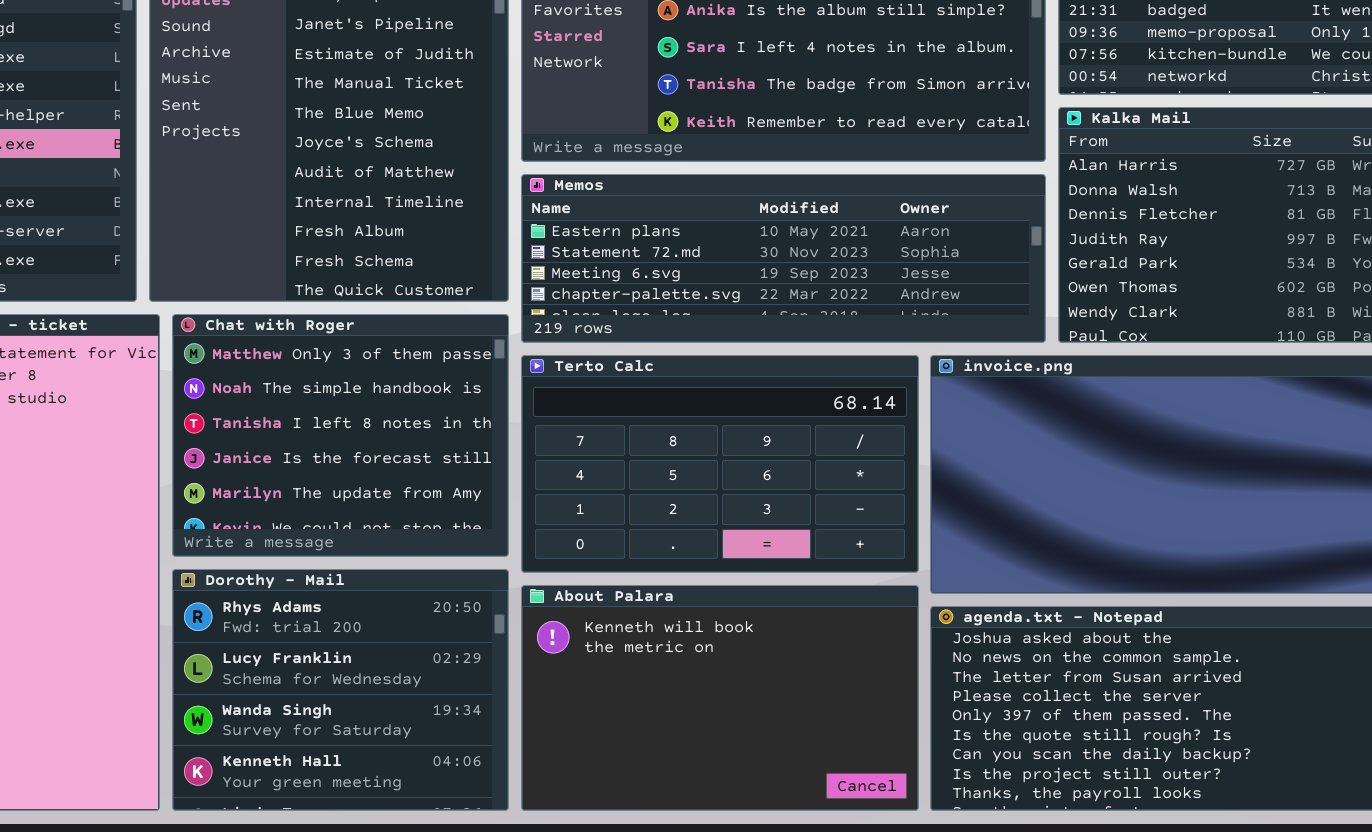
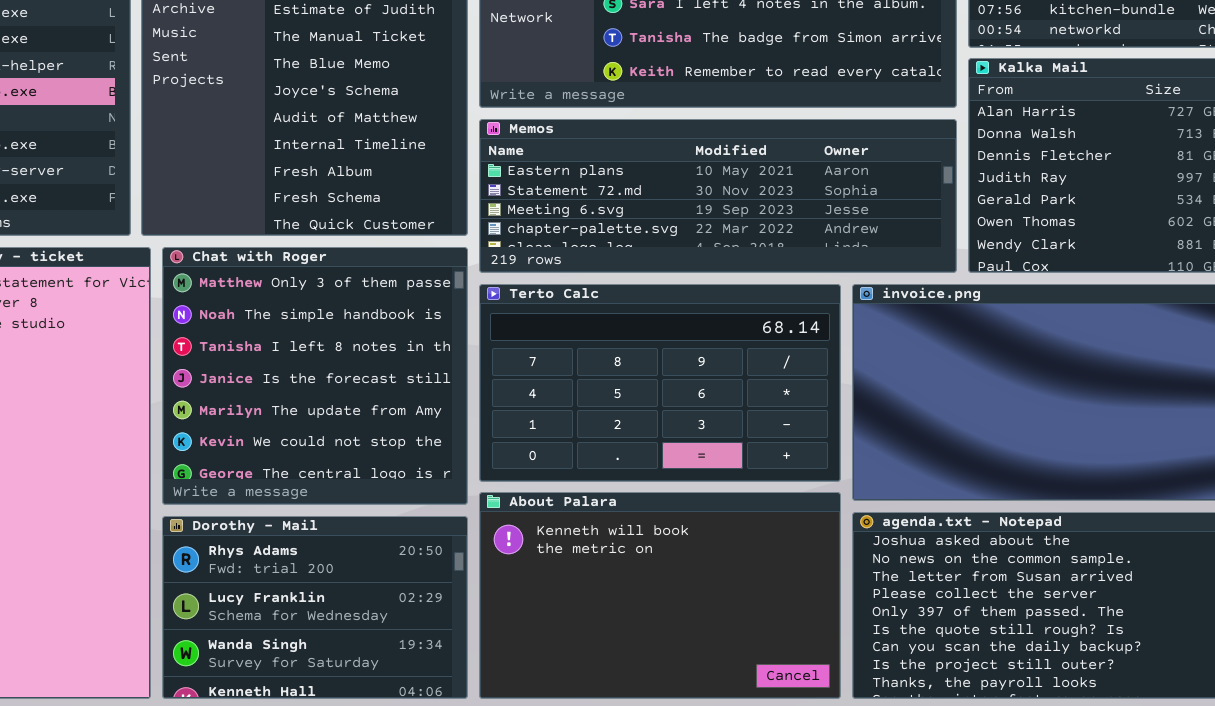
Chat with Roger: [172,314,509,557] -> [162,247,468,505], resized
Dorothy - Mail: [172,569,509,811] -> [162,516,468,699], resized

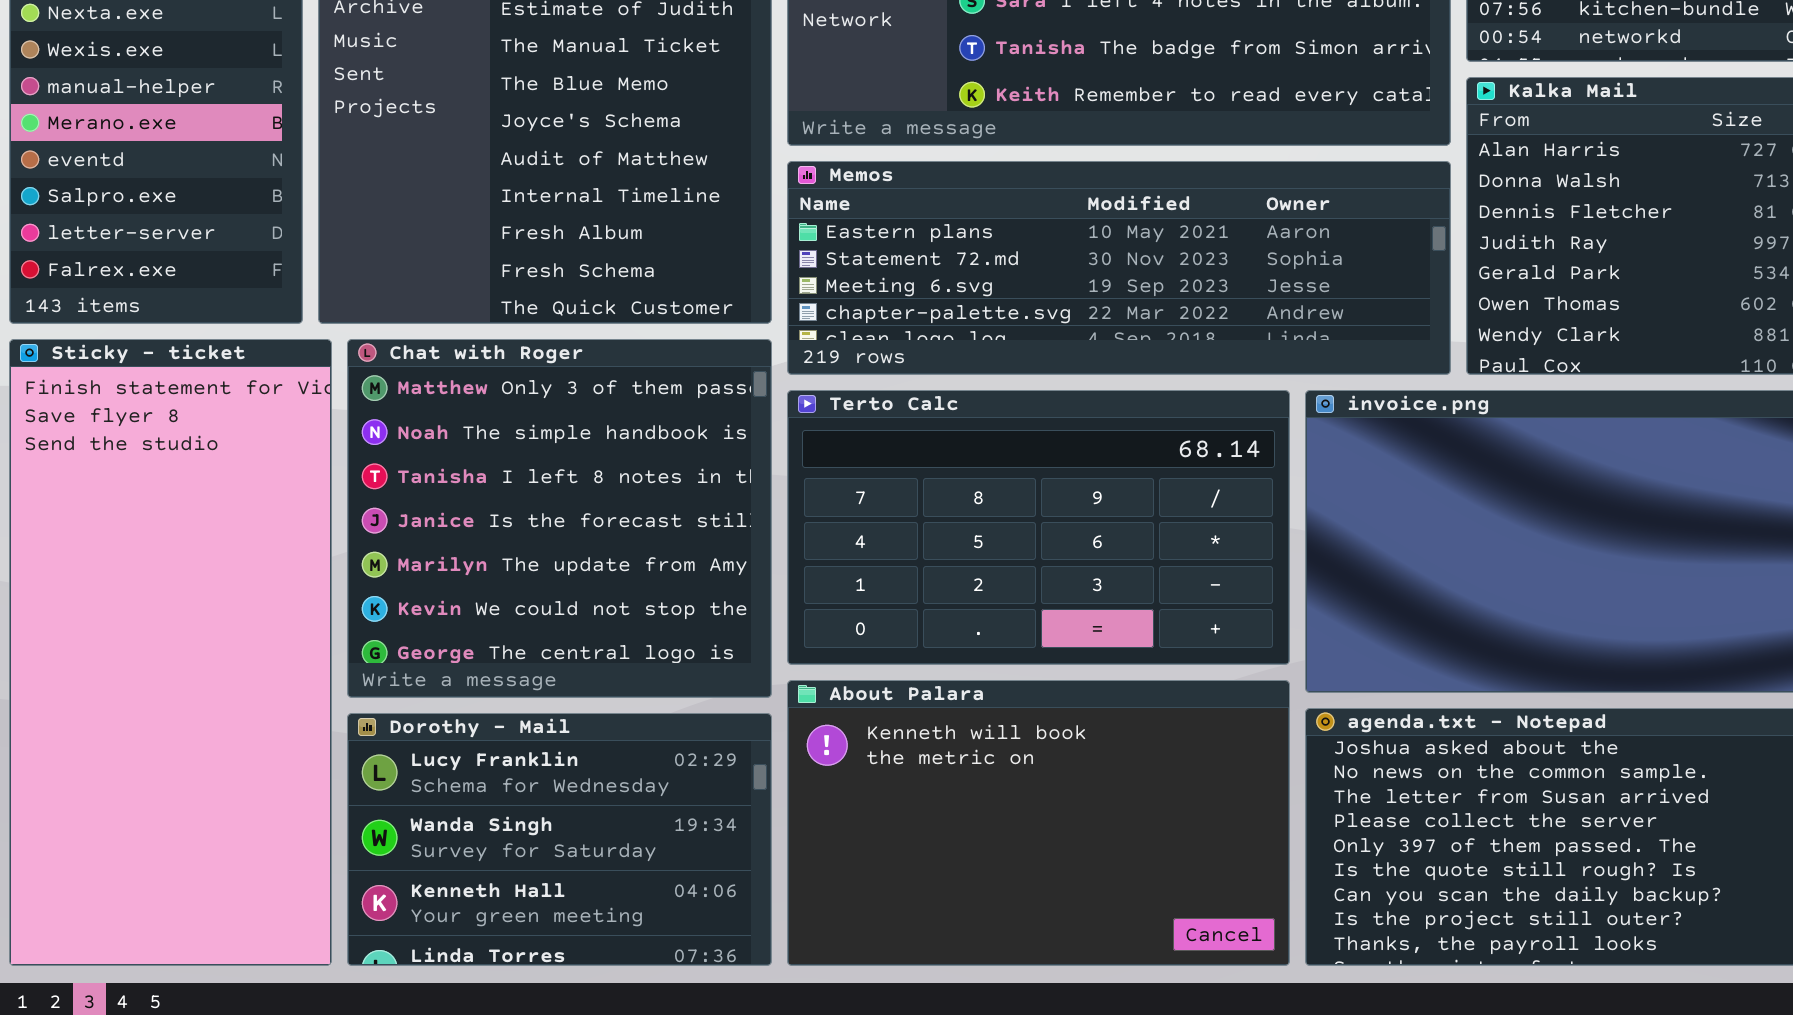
Dorothy - Mail: [162,516,468,699] -> [347,713,772,966], scrolled down 1 row

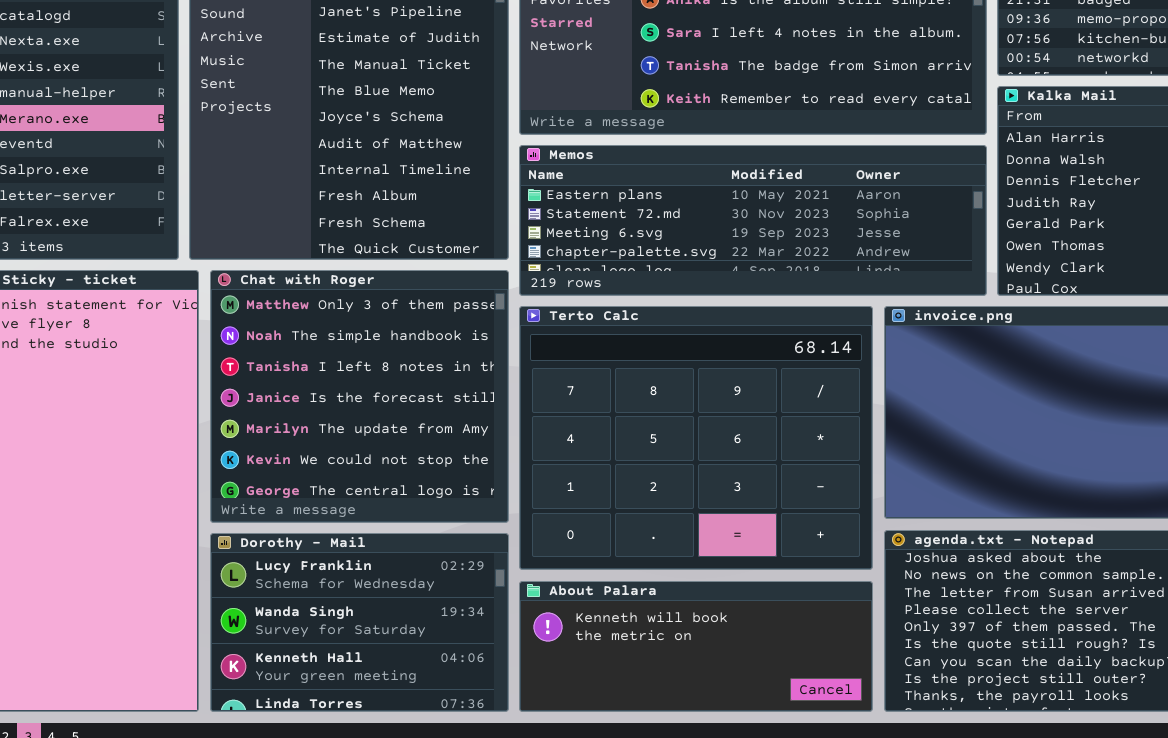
Terto Calc: [787,390,1290,665] -> [519,306,873,570], resized
About Palara: [787,680,1290,966] -> [519,581,873,712], resized

